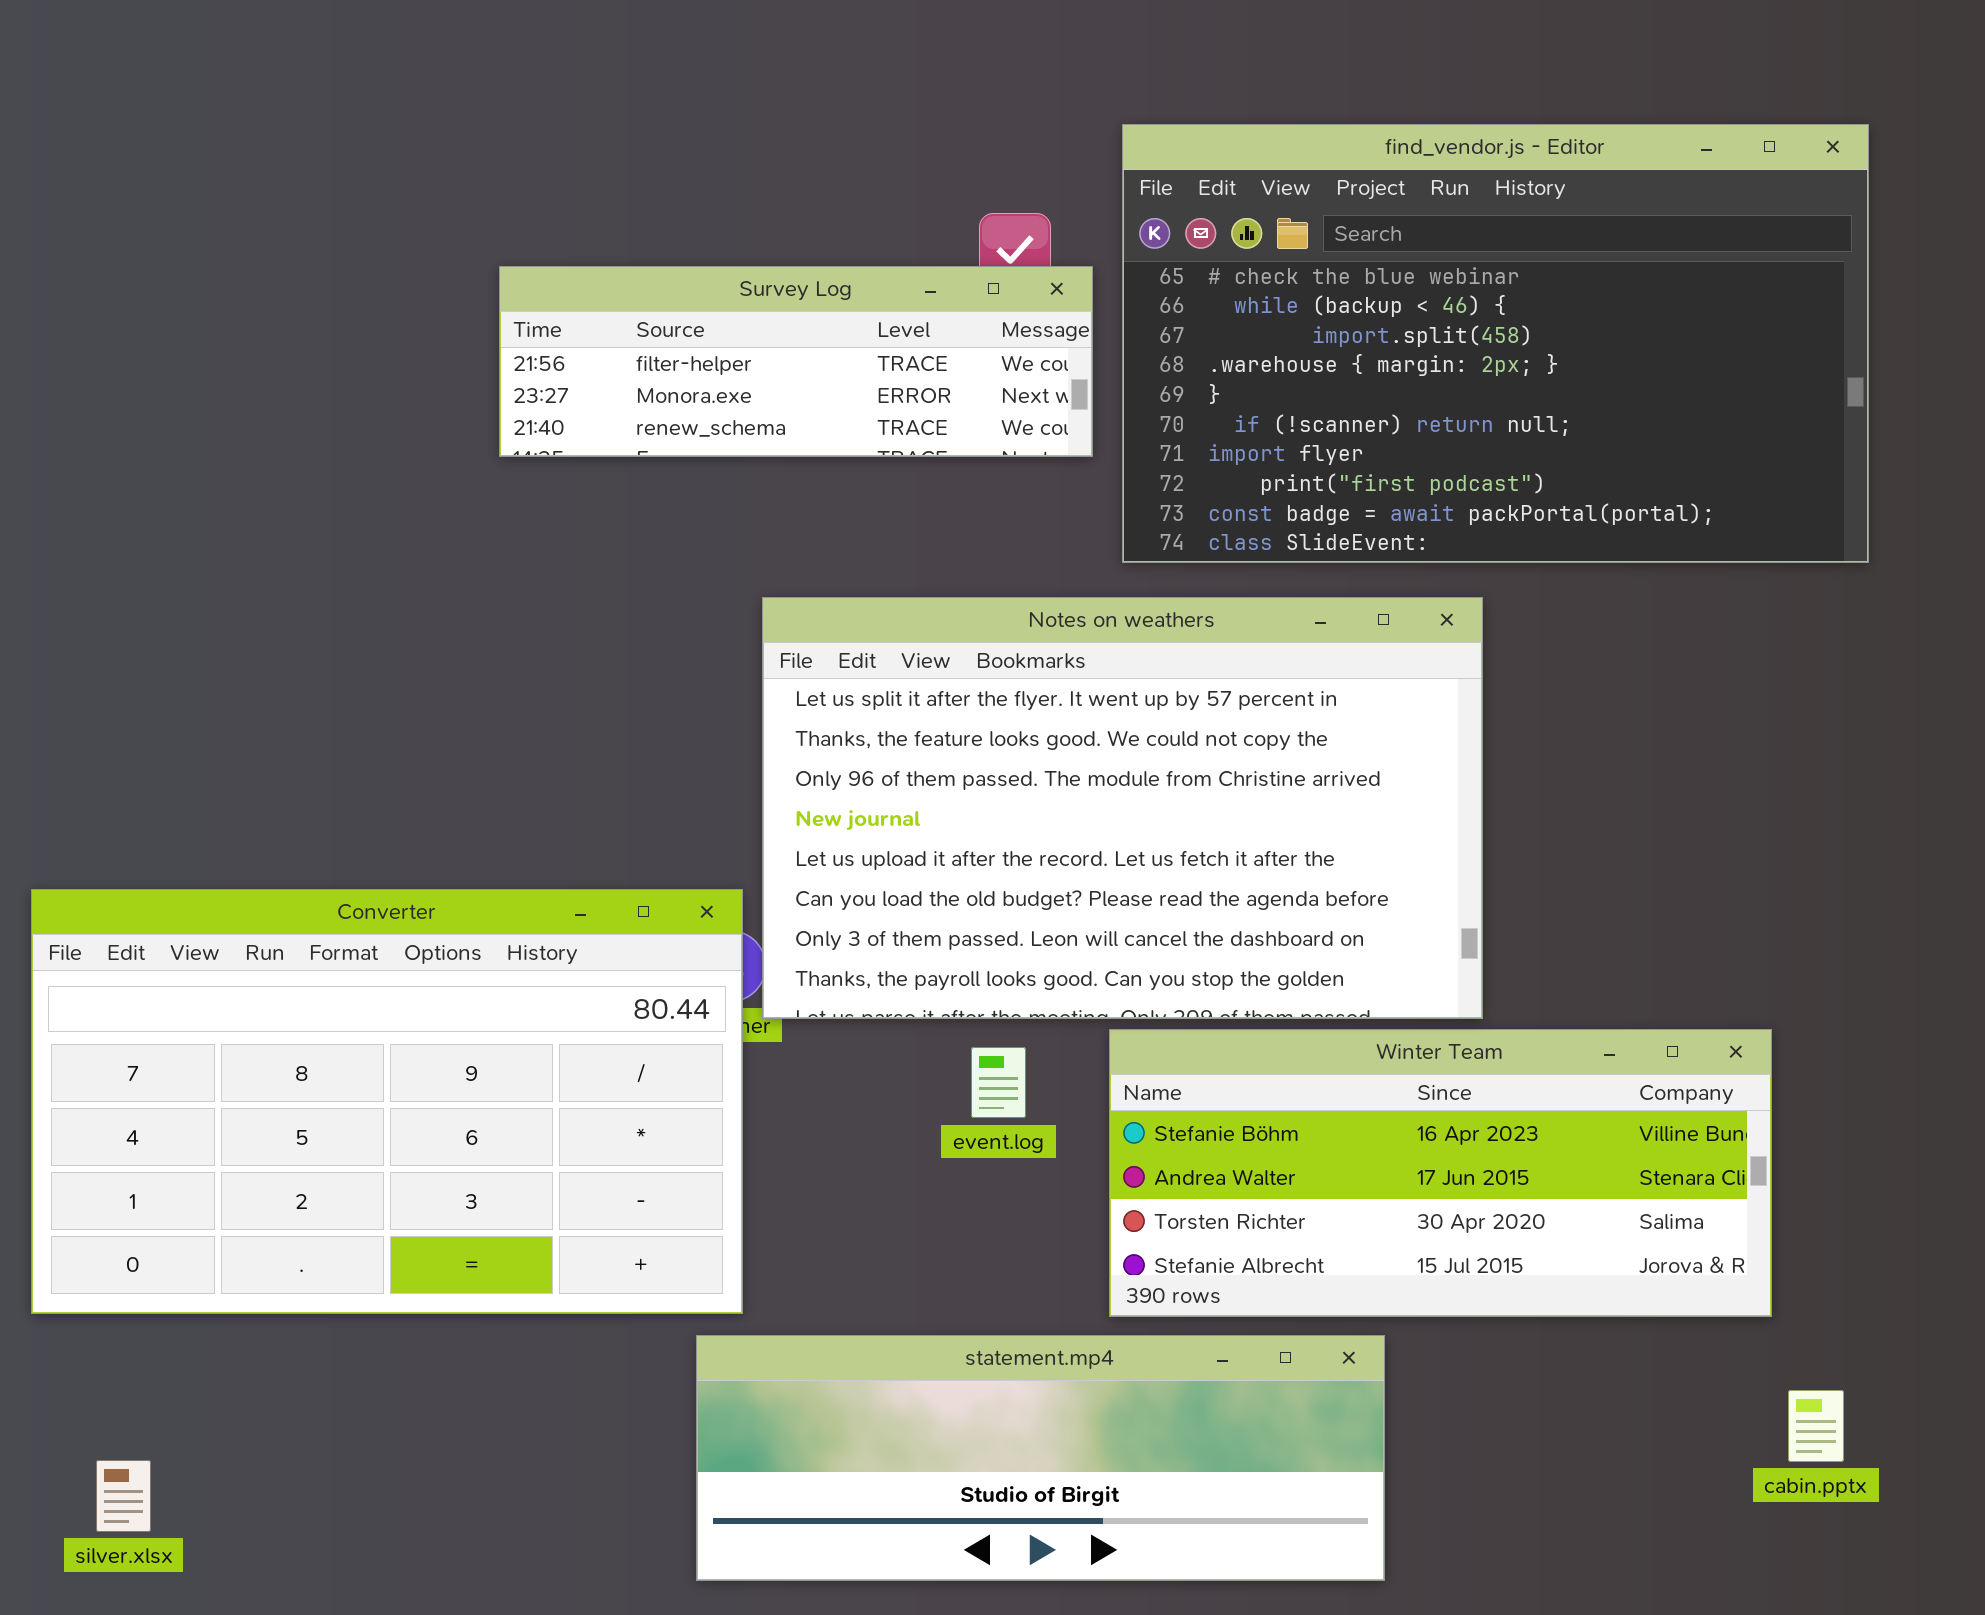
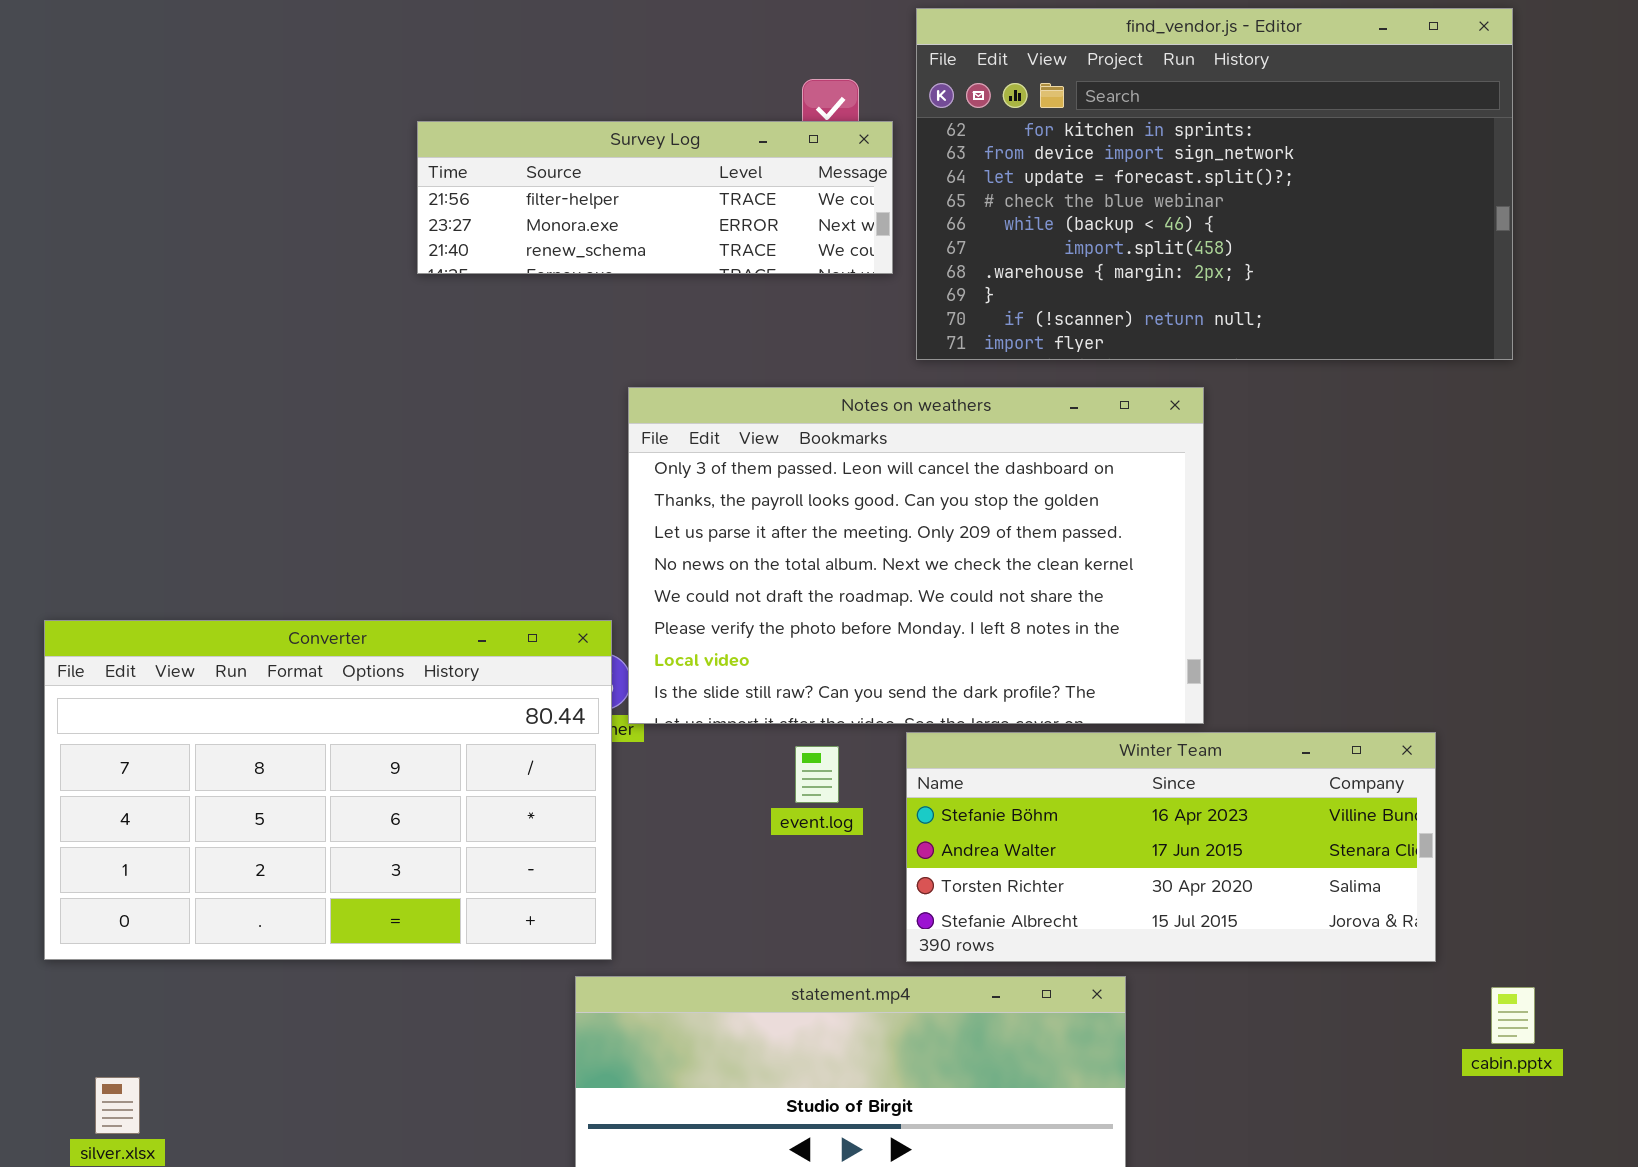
find_vendor.js - Editor: [1122,124,1869,563] -> [916,8,1513,360], scrolled up 3 rows
Notes on weathers: [762,597,1483,1019] -> [628,387,1204,724], scrolled down 6 rows
cabin.pptx: [1788,1390,1844,1462] -> [1491,987,1535,1044], moved

